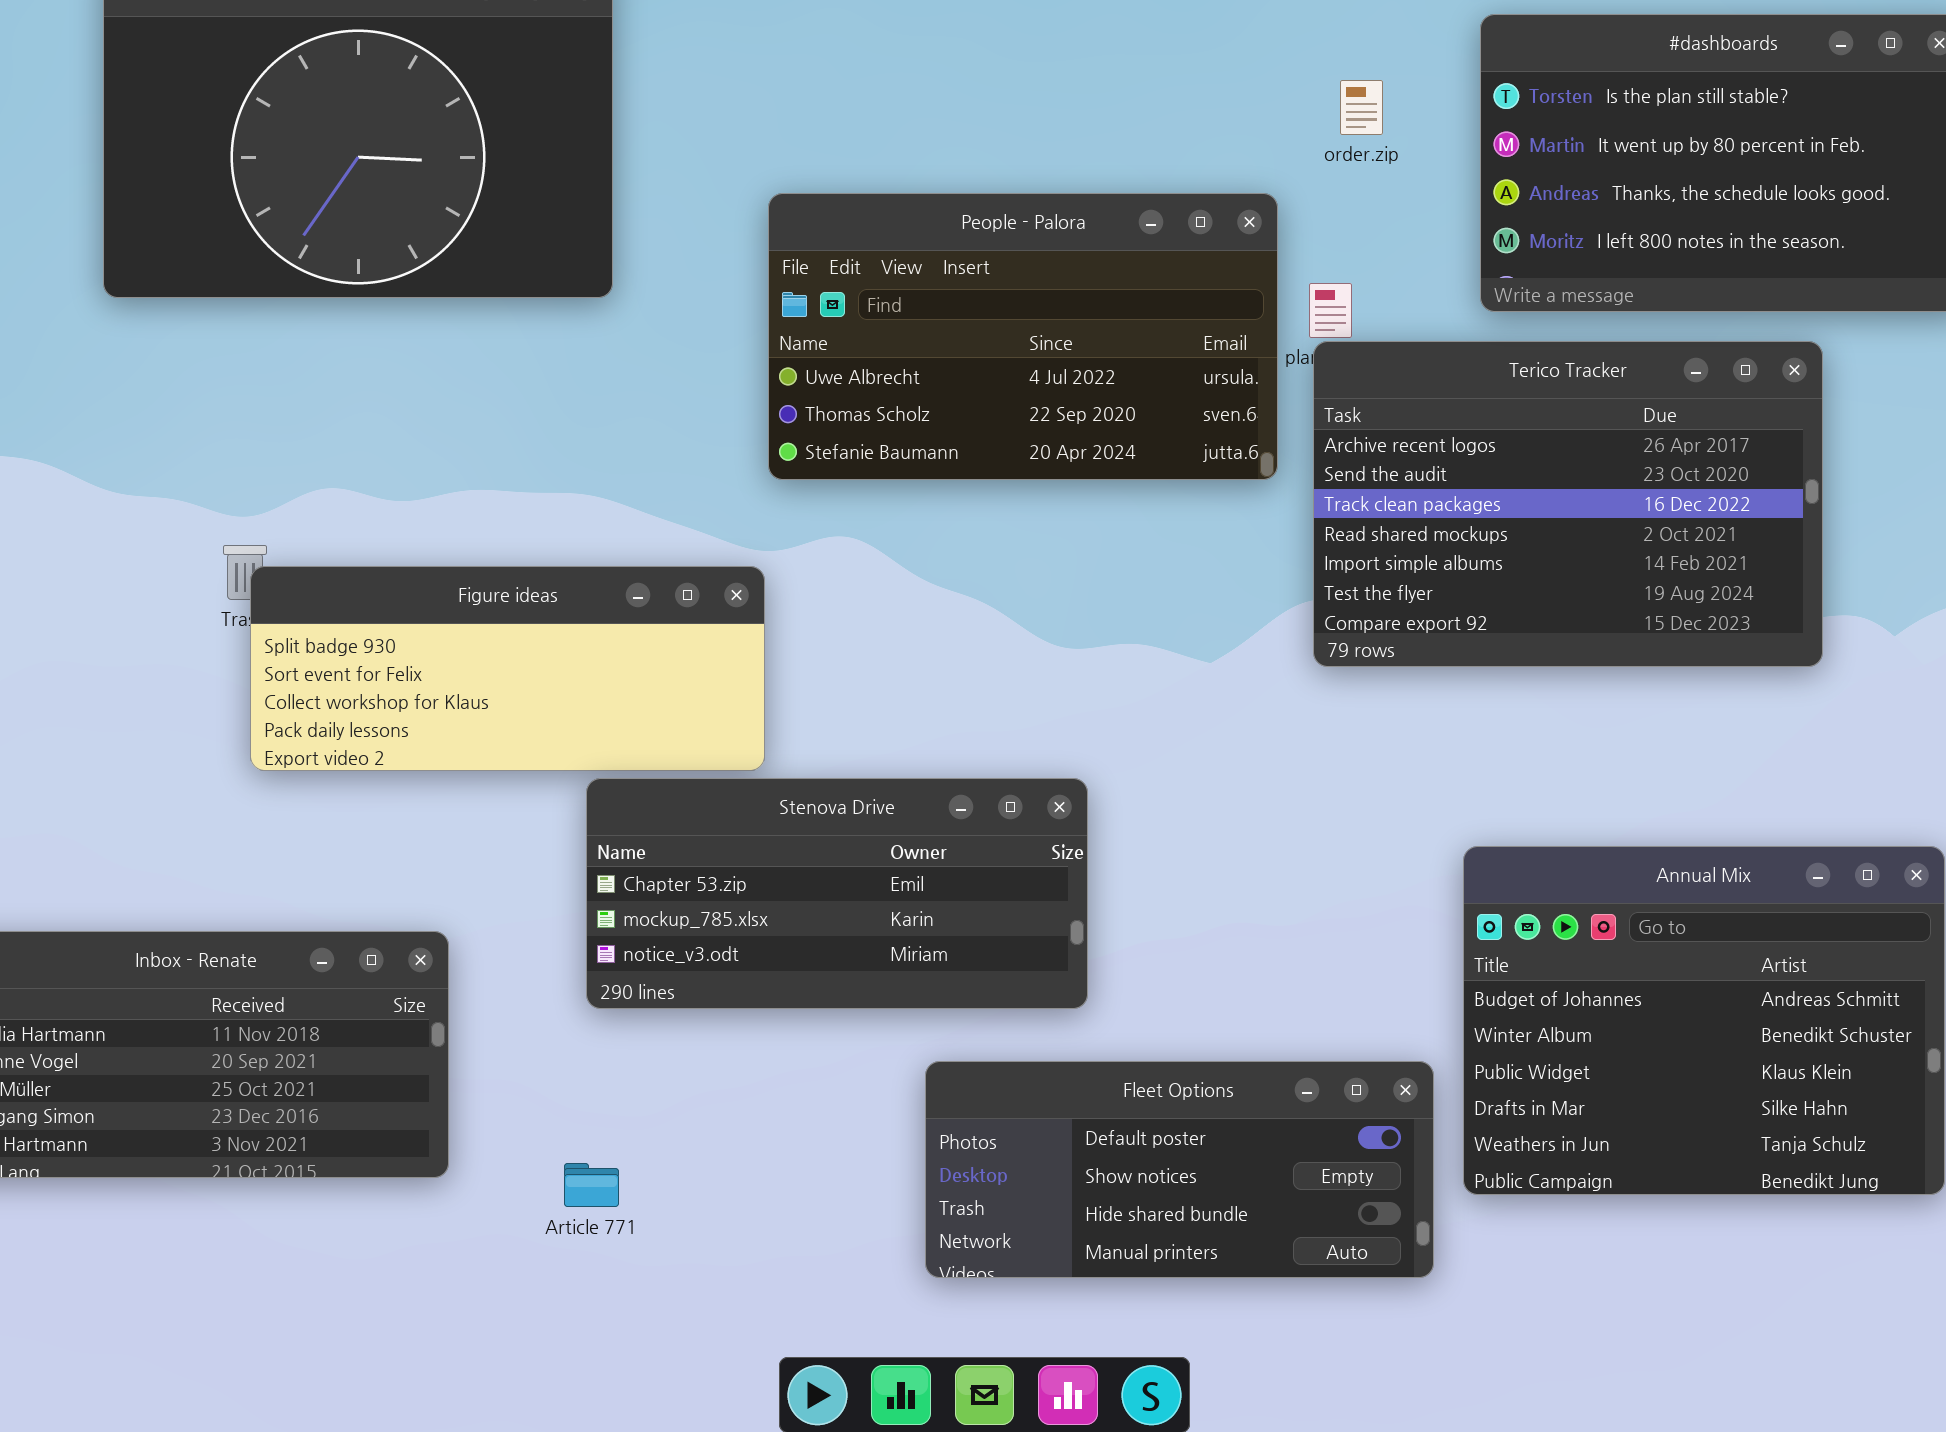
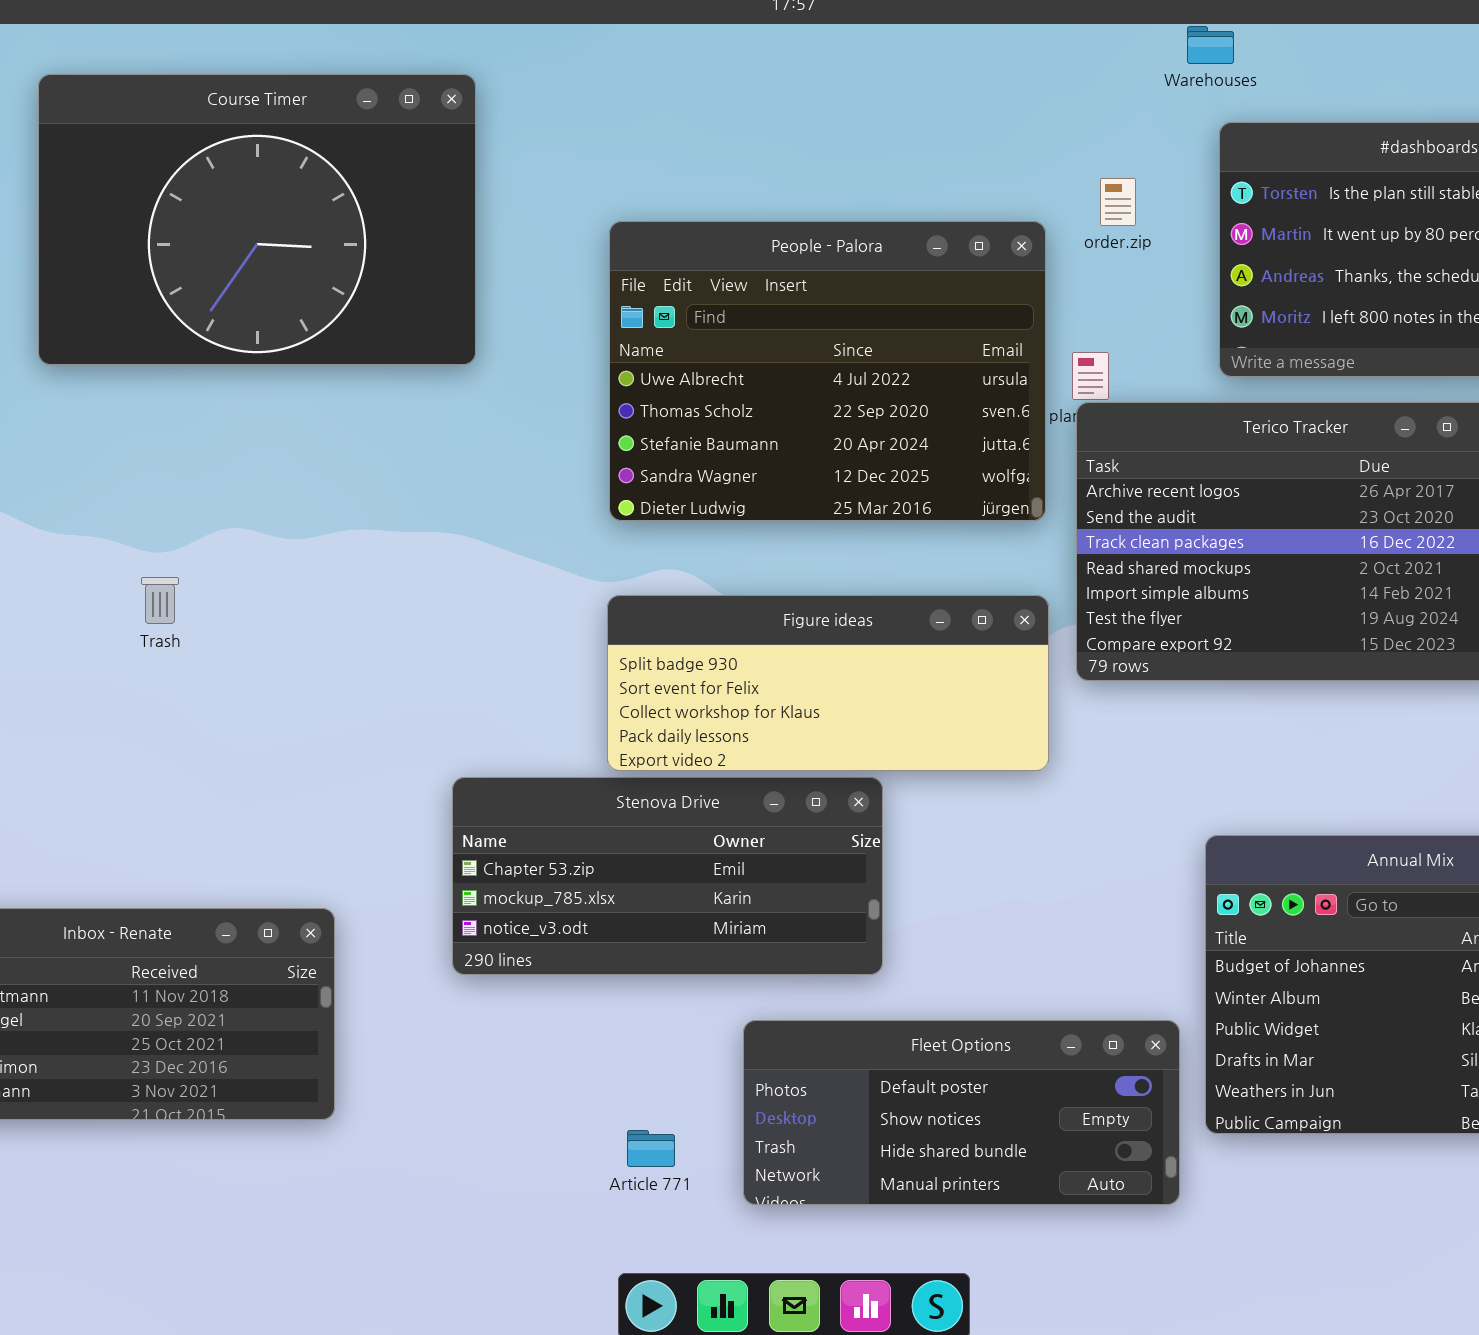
People - Palora: [768,193,1278,480] -> [609,221,1046,521], resized
Figure ideas: [250,566,765,771] -> [607,595,1049,771], moved
Article 771: [564,1163,619,1207] -> [627,1130,675,1167], moved

